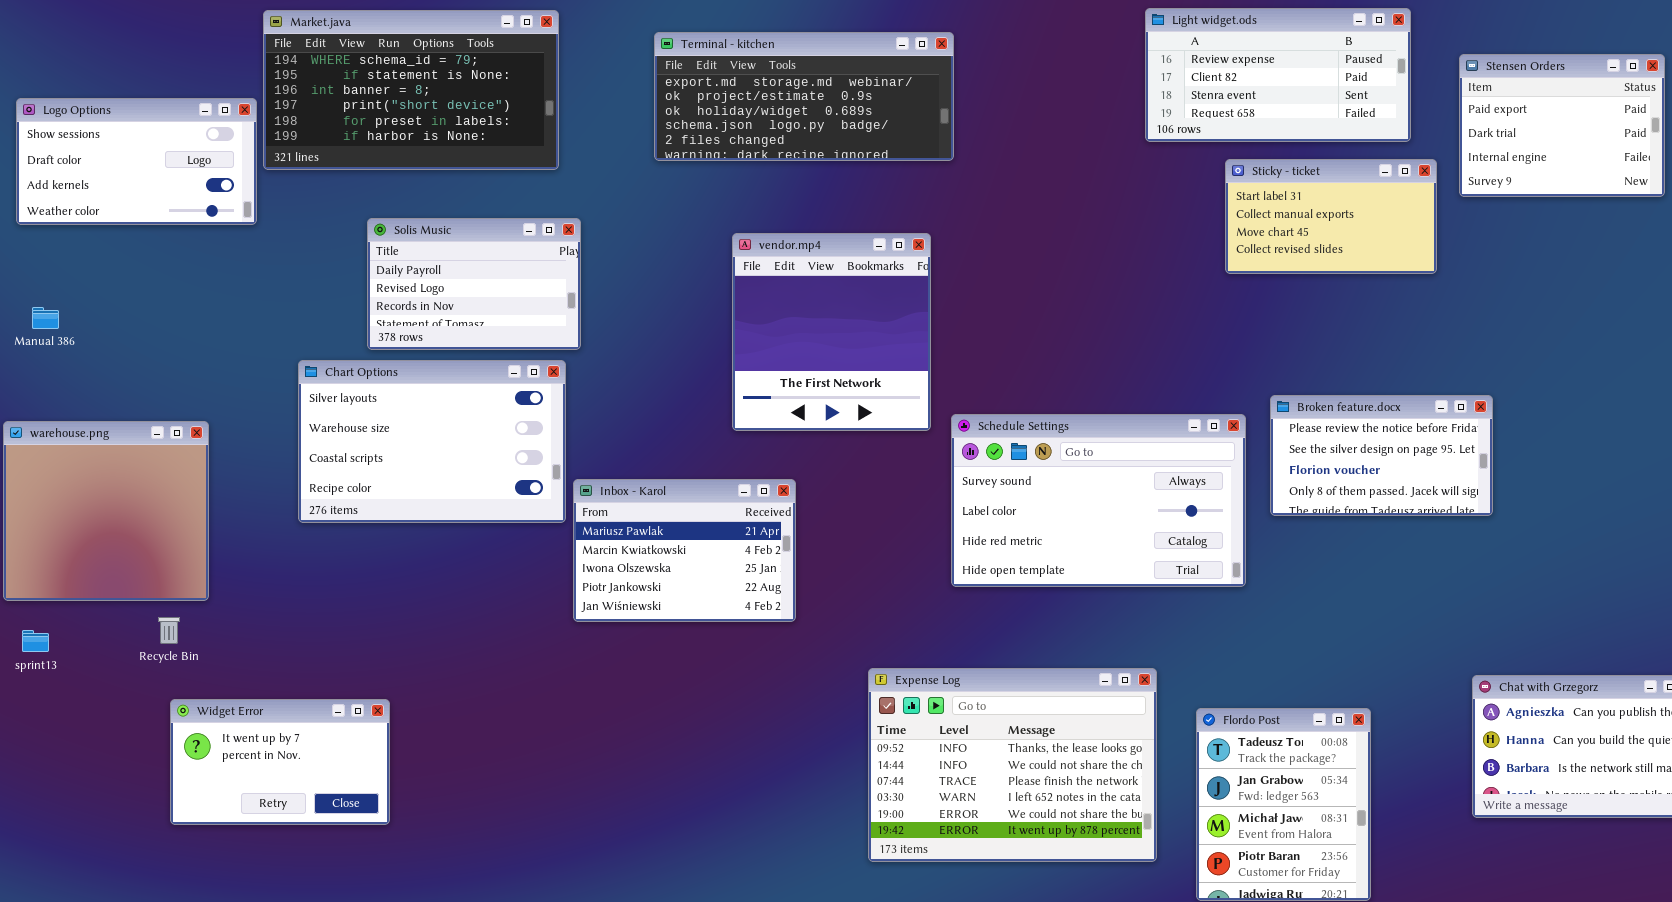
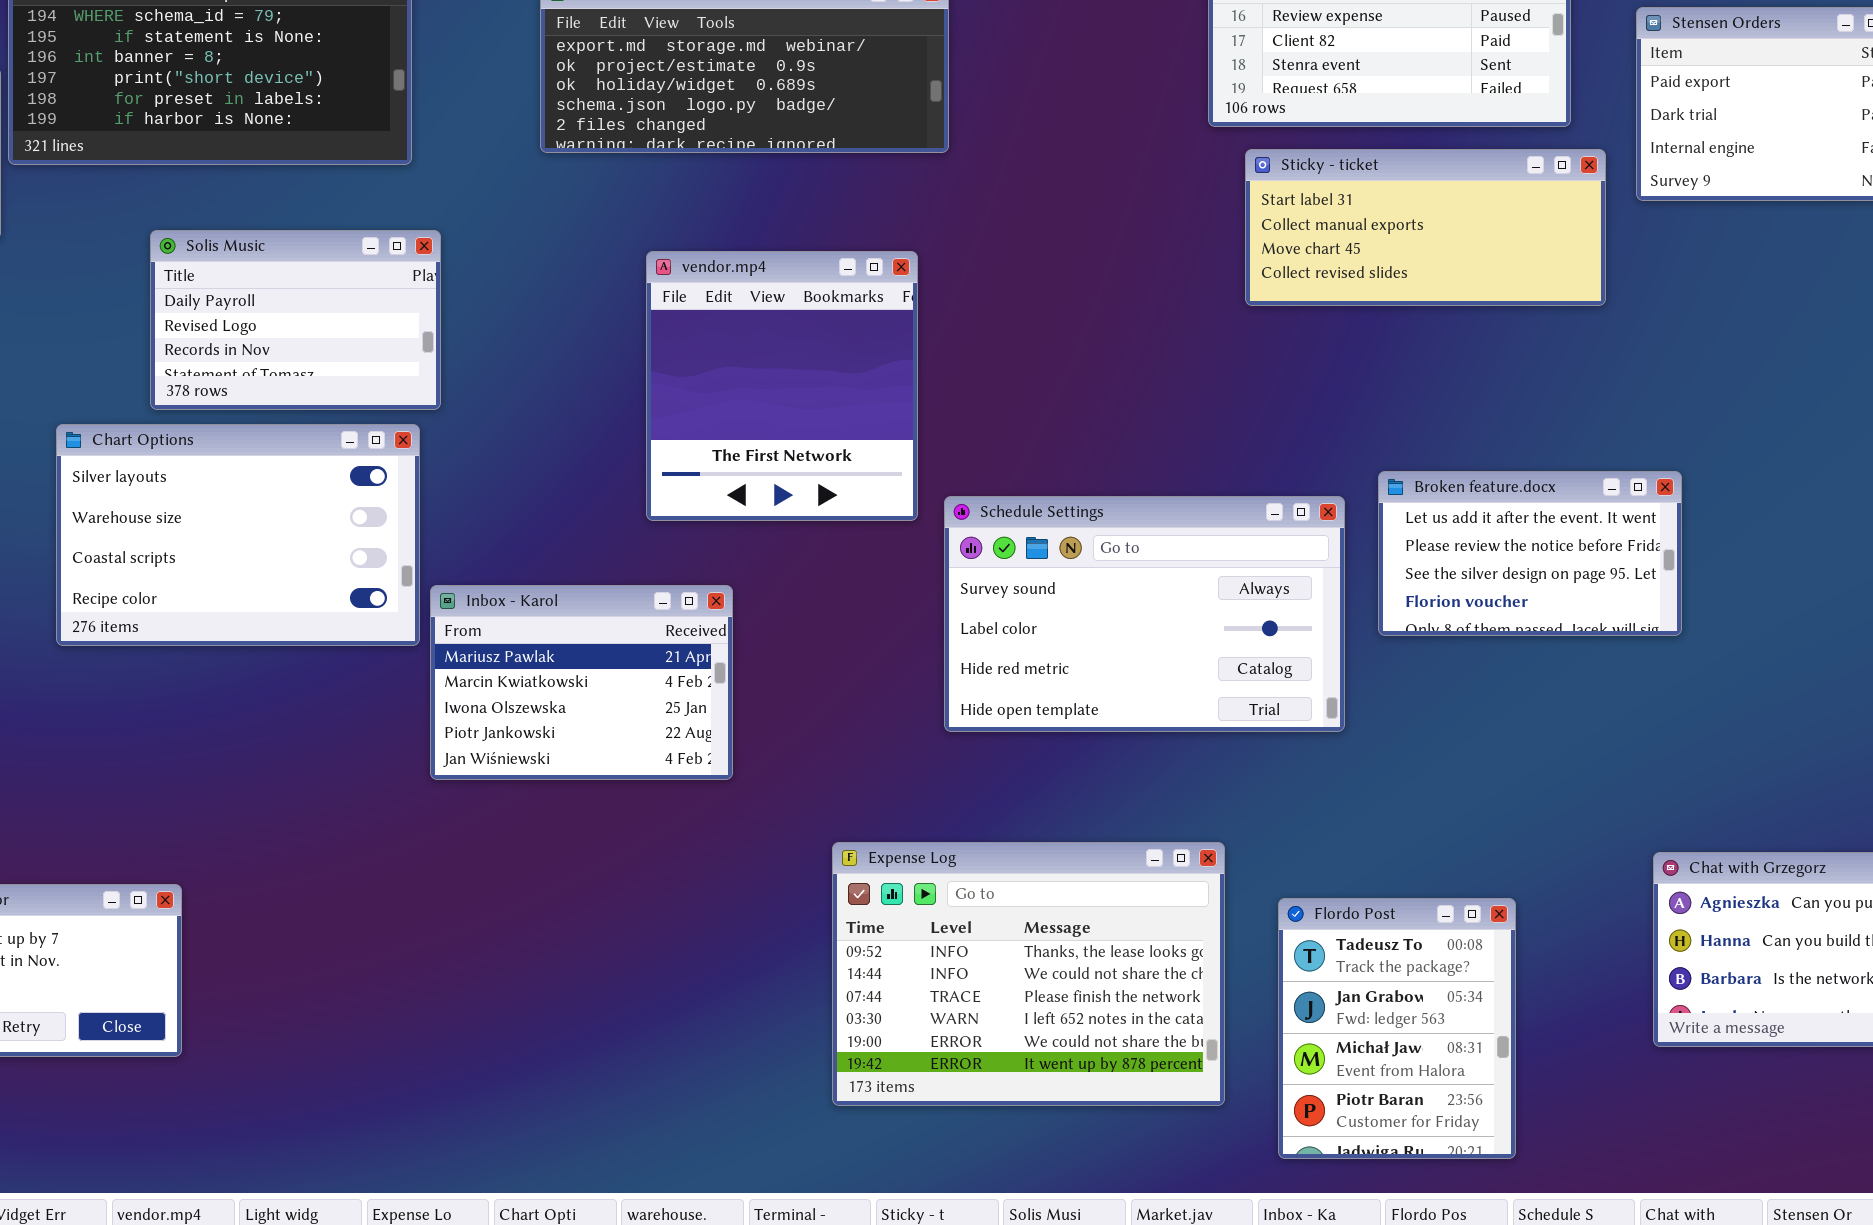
Sticky - ticket: [1225,159,1437,274] -> [1245,149,1606,306], resized
Broken feature.docx: [1270,395,1493,516] -> [1378,471,1682,636], scrolled up 1 row

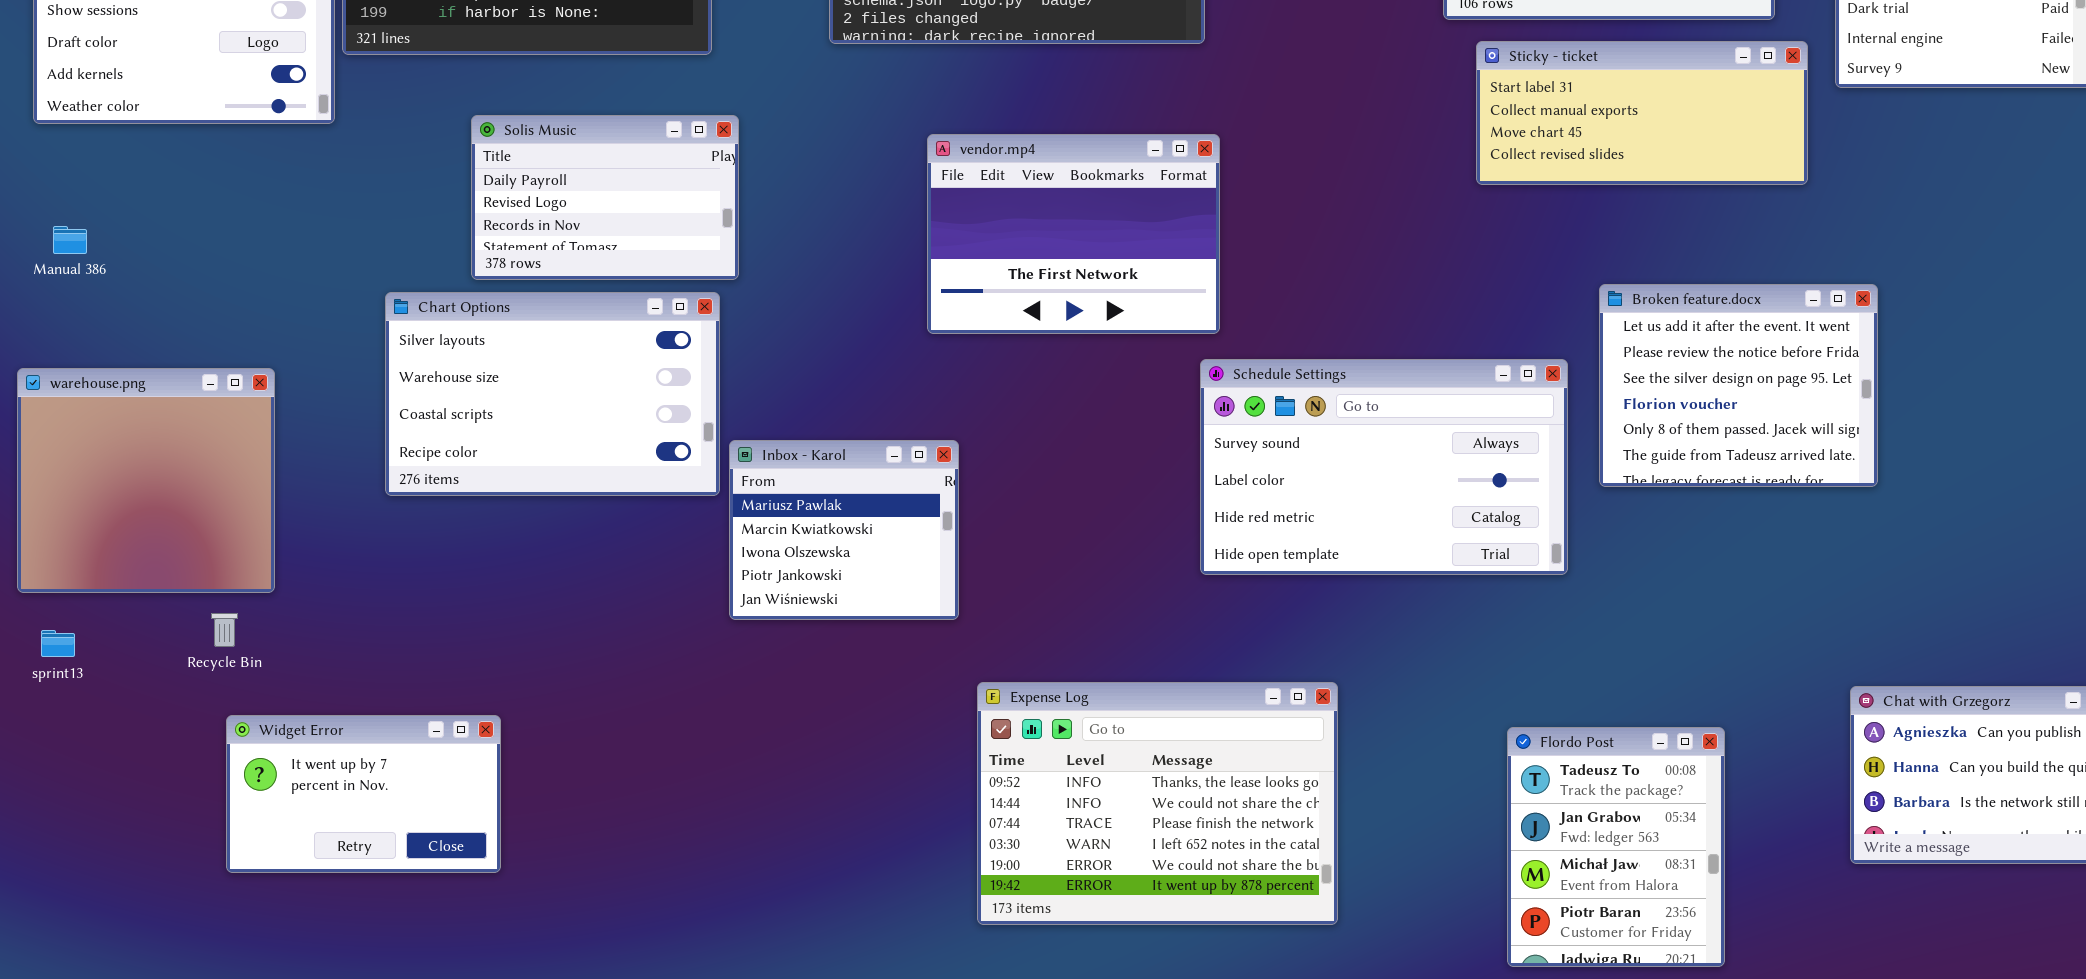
vendor.mp4: [646,251,918,521] -> [927,134,1220,334], resized
Broken feature.docx: [1378,471,1682,636] -> [1599,284,1878,487], resized
Inbox - Karol: [430,585,733,780] -> [729,440,959,620], resized
Expense Log: [832,842,1225,1106] -> [977,682,1338,925], moved

